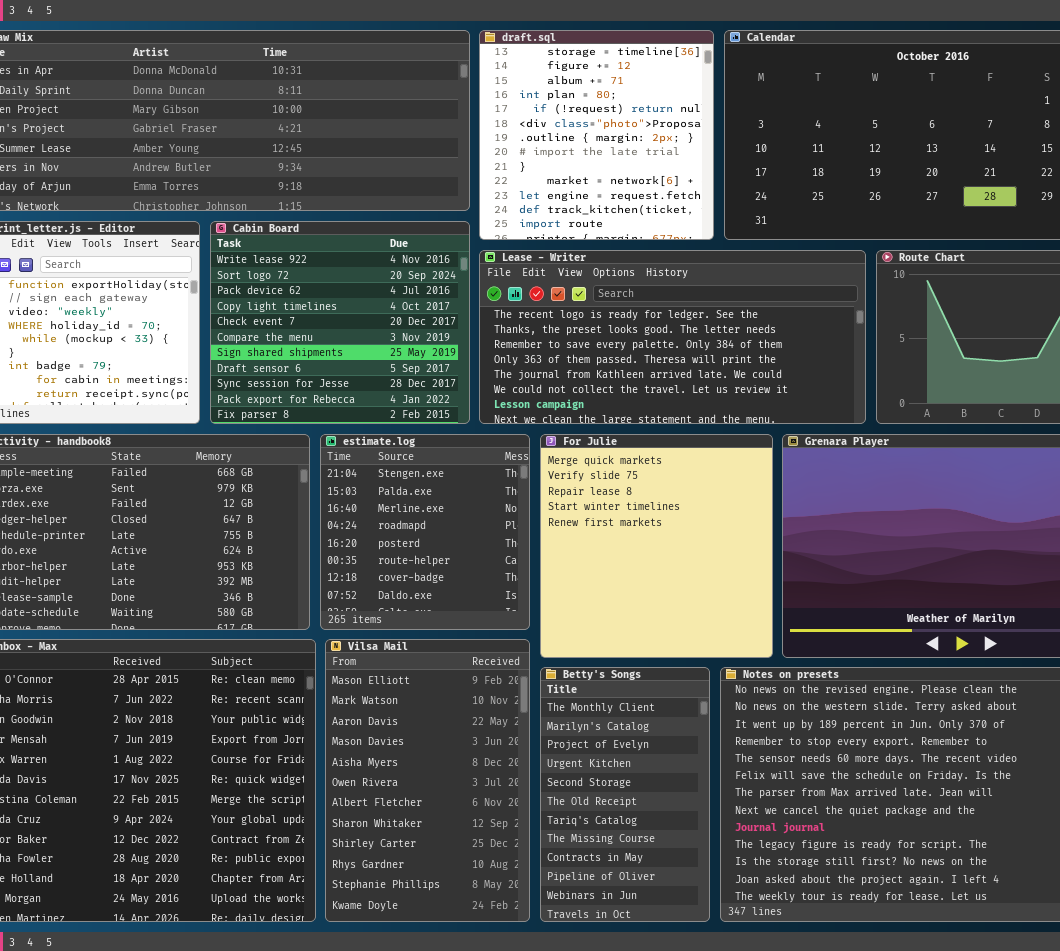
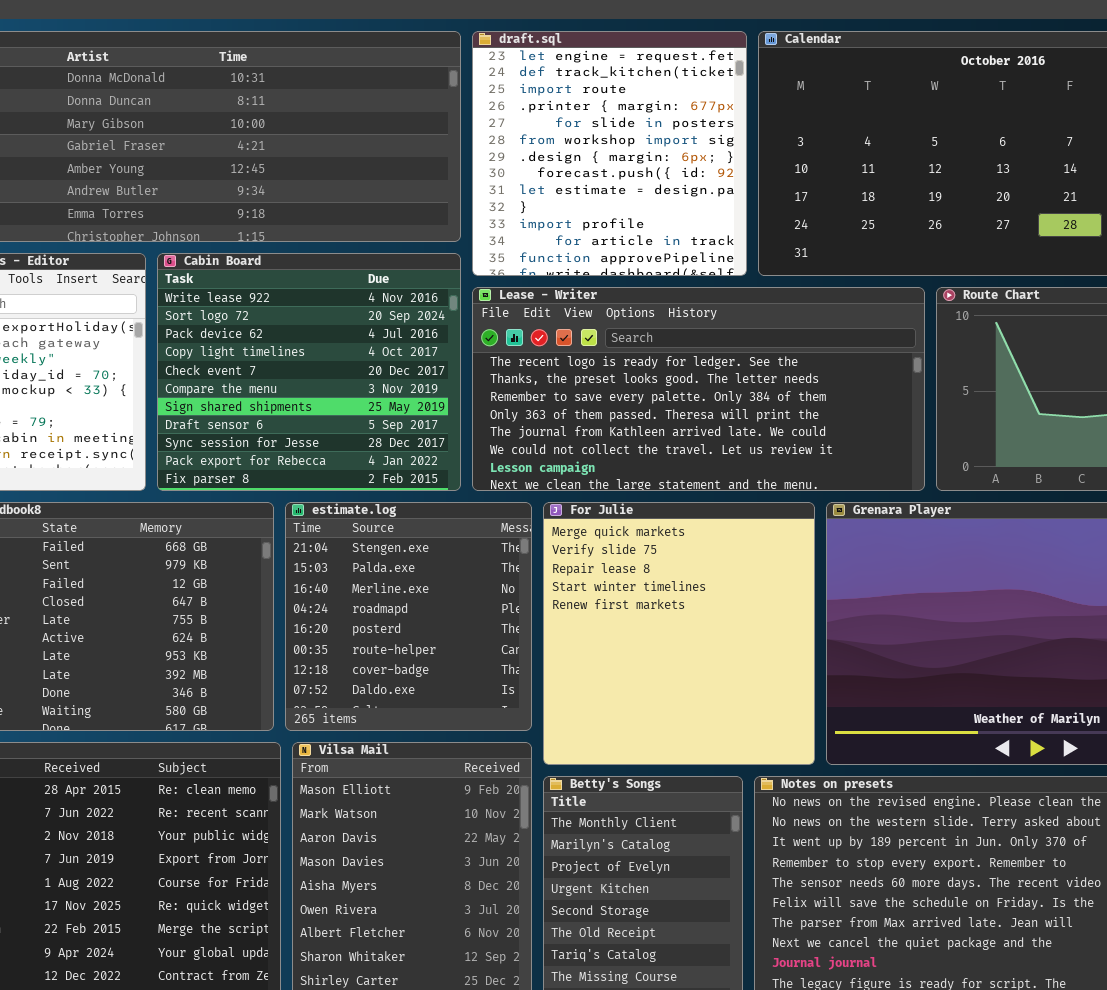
draft.sql: [479,30,714,240] -> [472,31,747,276], scrolled down 10 rows

